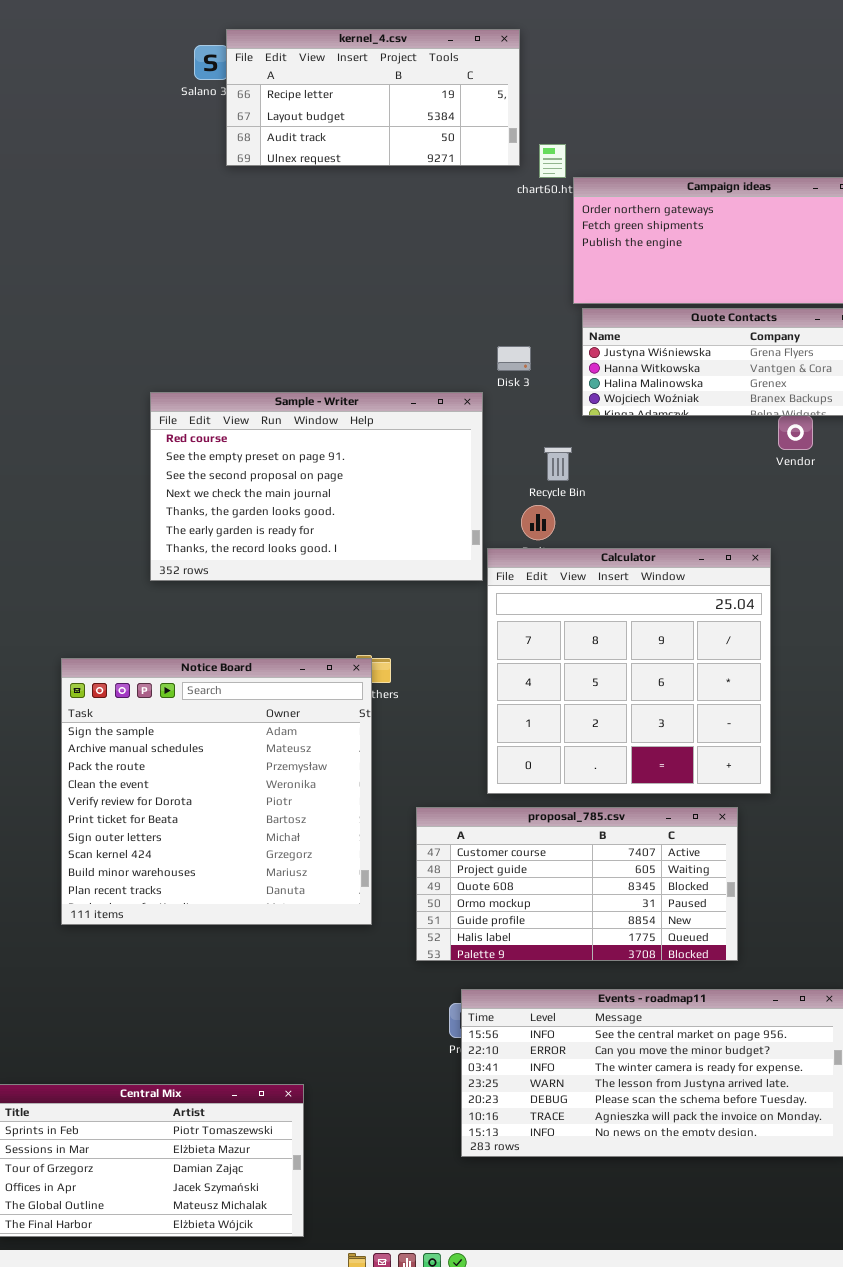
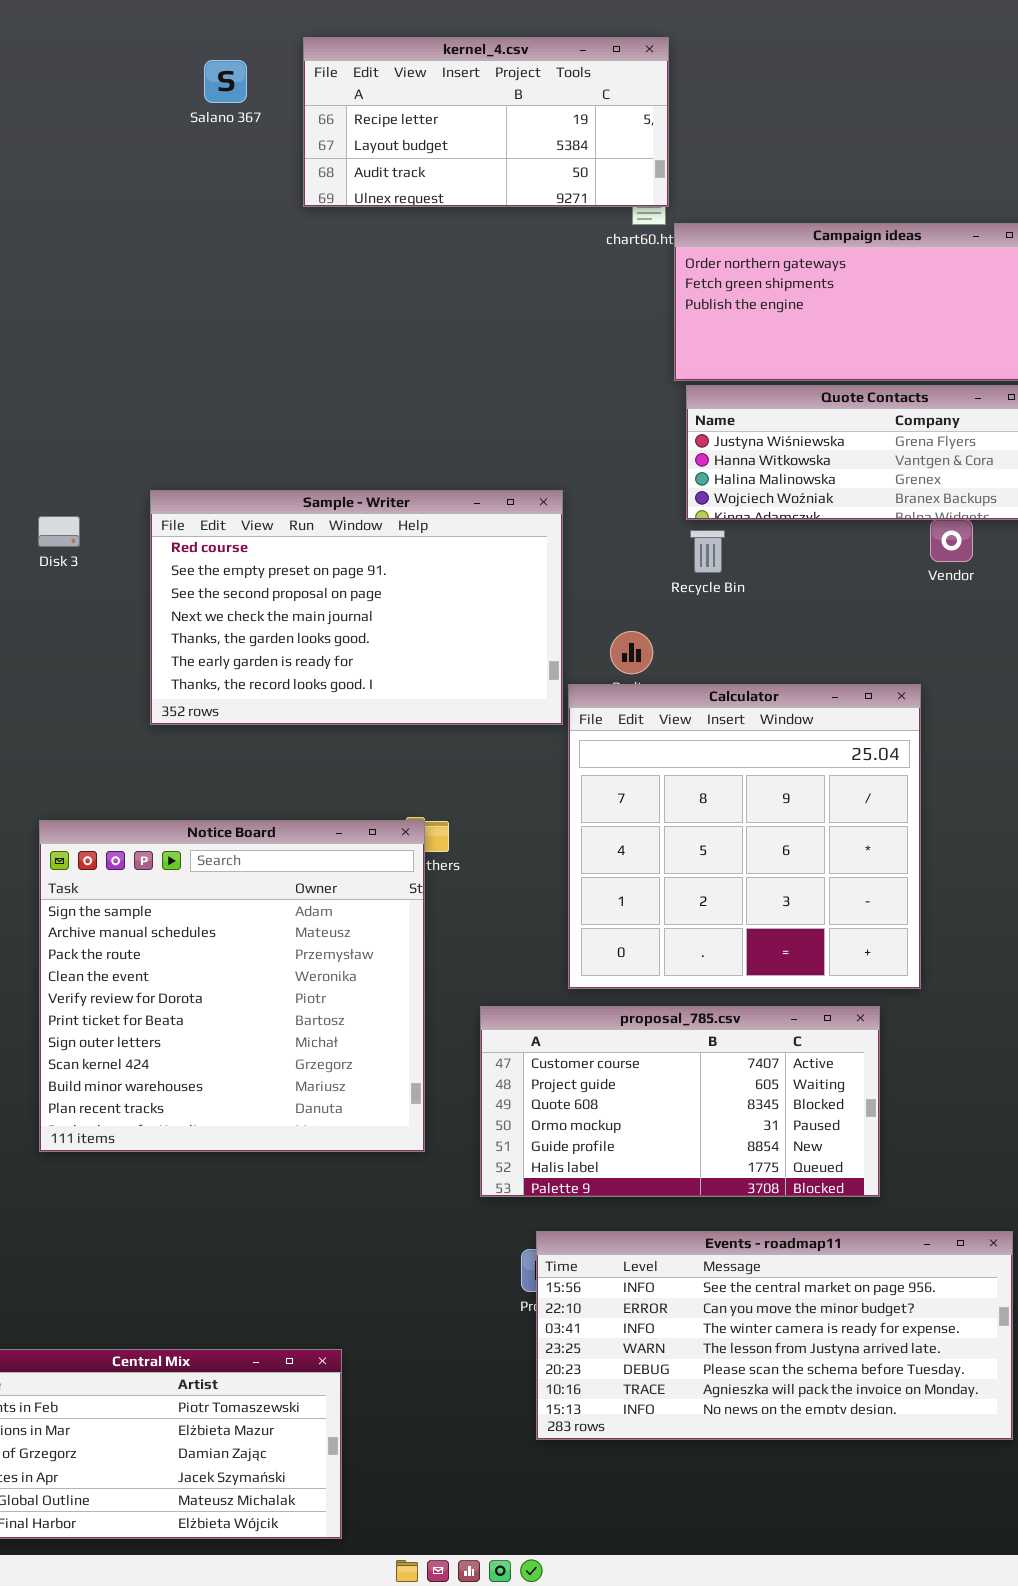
kernel_4.csv: [226,29,520,166] -> [303,37,669,207], moved
Disk 3: [497,346,531,371] -> [38,516,80,547], moved
Recycle Bin: [544,447,572,481] -> [690,530,725,573], moved

